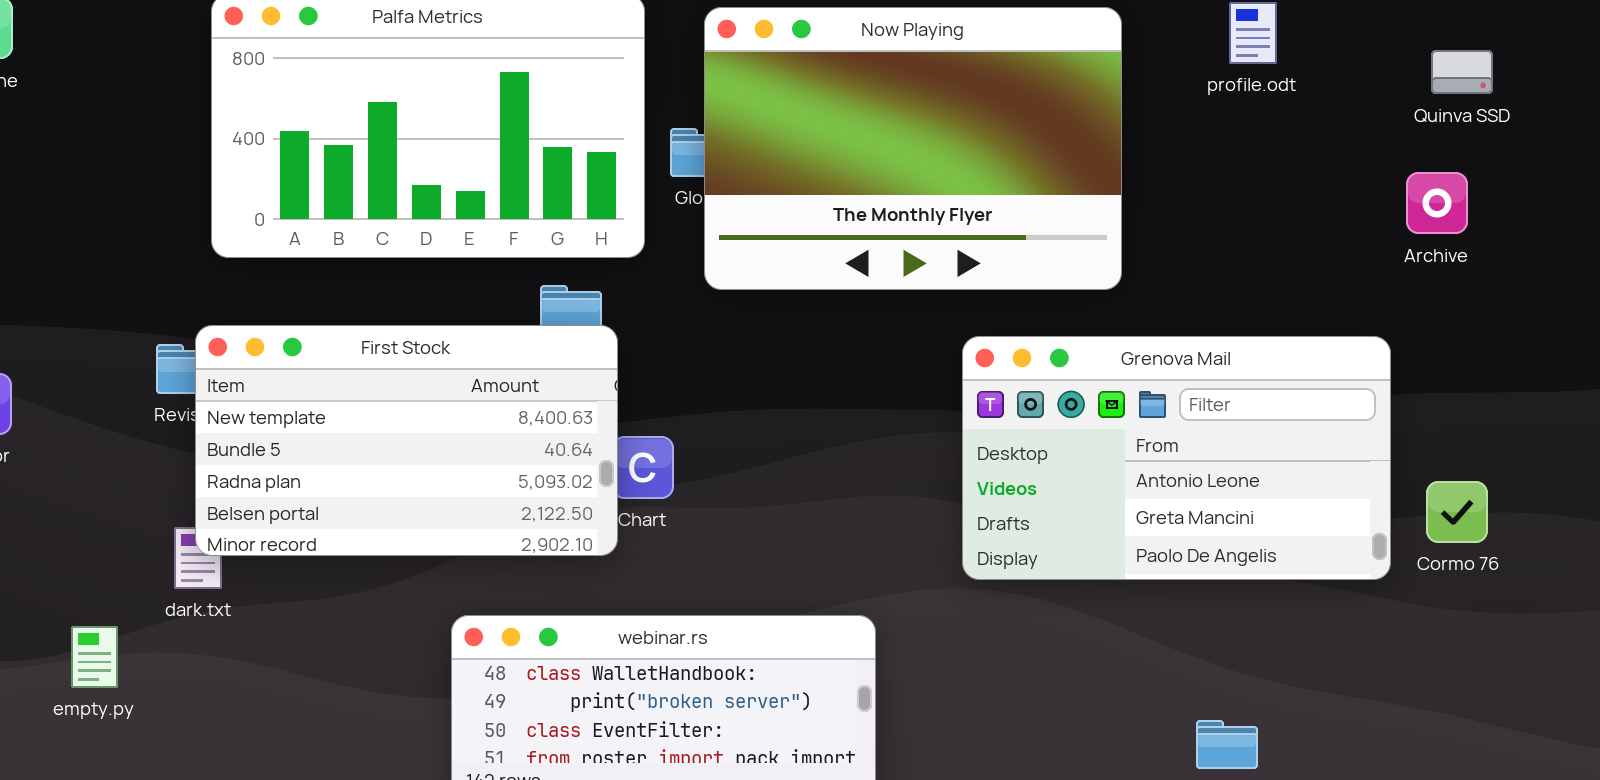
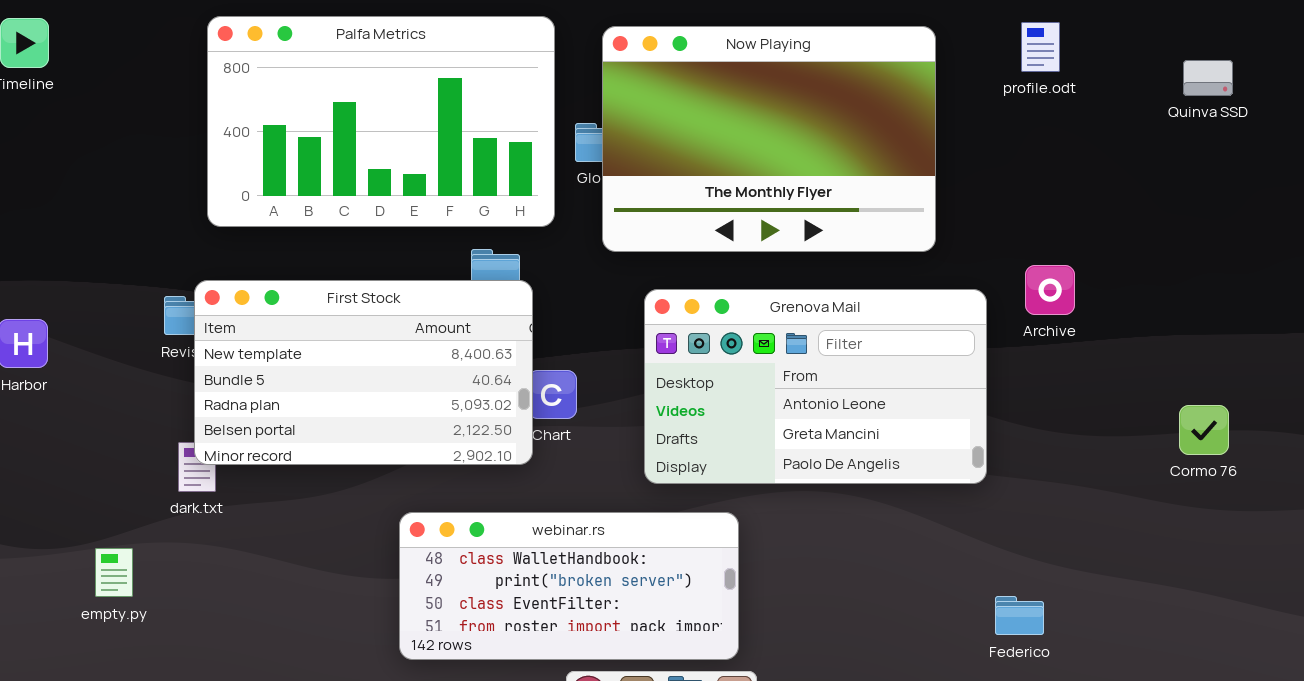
Archive: [1406,172,1468,234] -> [1025,265,1075,315], moved
Grenova Mail: [962,336,1391,580] -> [644,289,987,484], moved
empty.py: [71,626,118,688] -> [95,548,133,597], moved

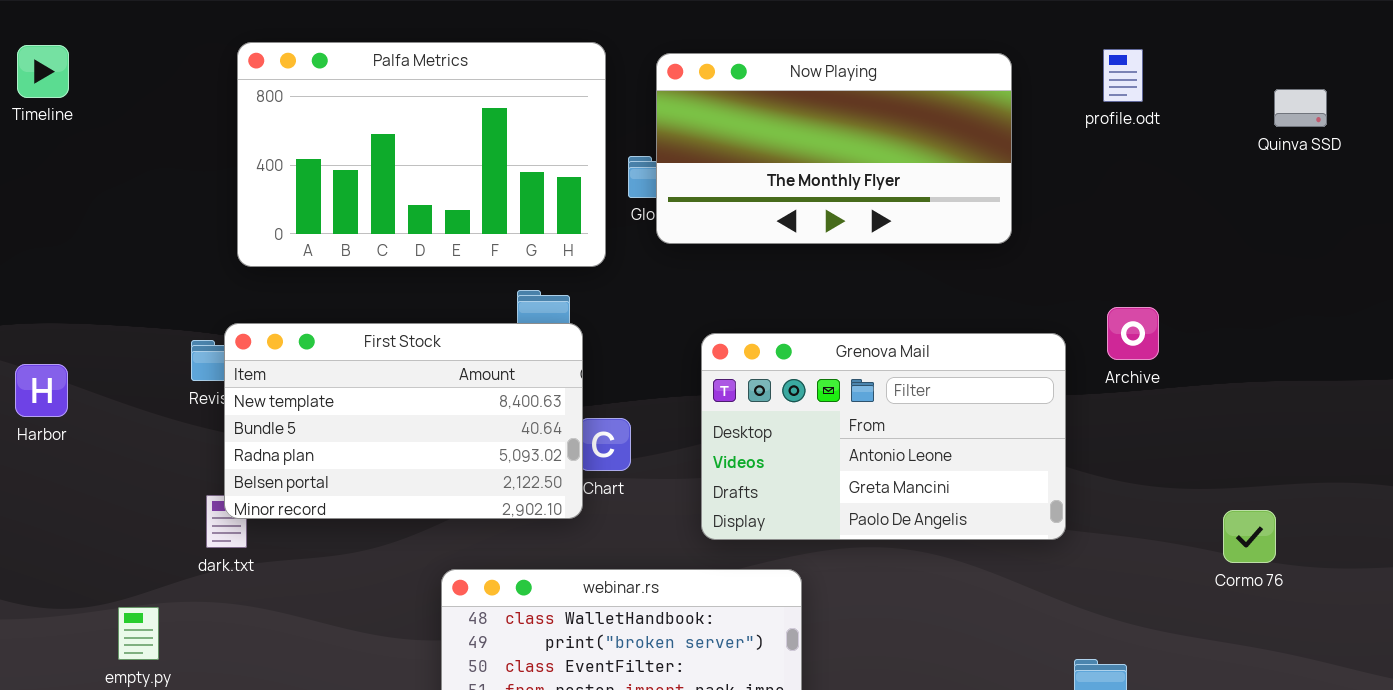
Now Playing: [602,26,936,252] -> [656,53,1012,244], resized
Cormo 76: [1179,405,1229,455] -> [1223,510,1276,563], moved

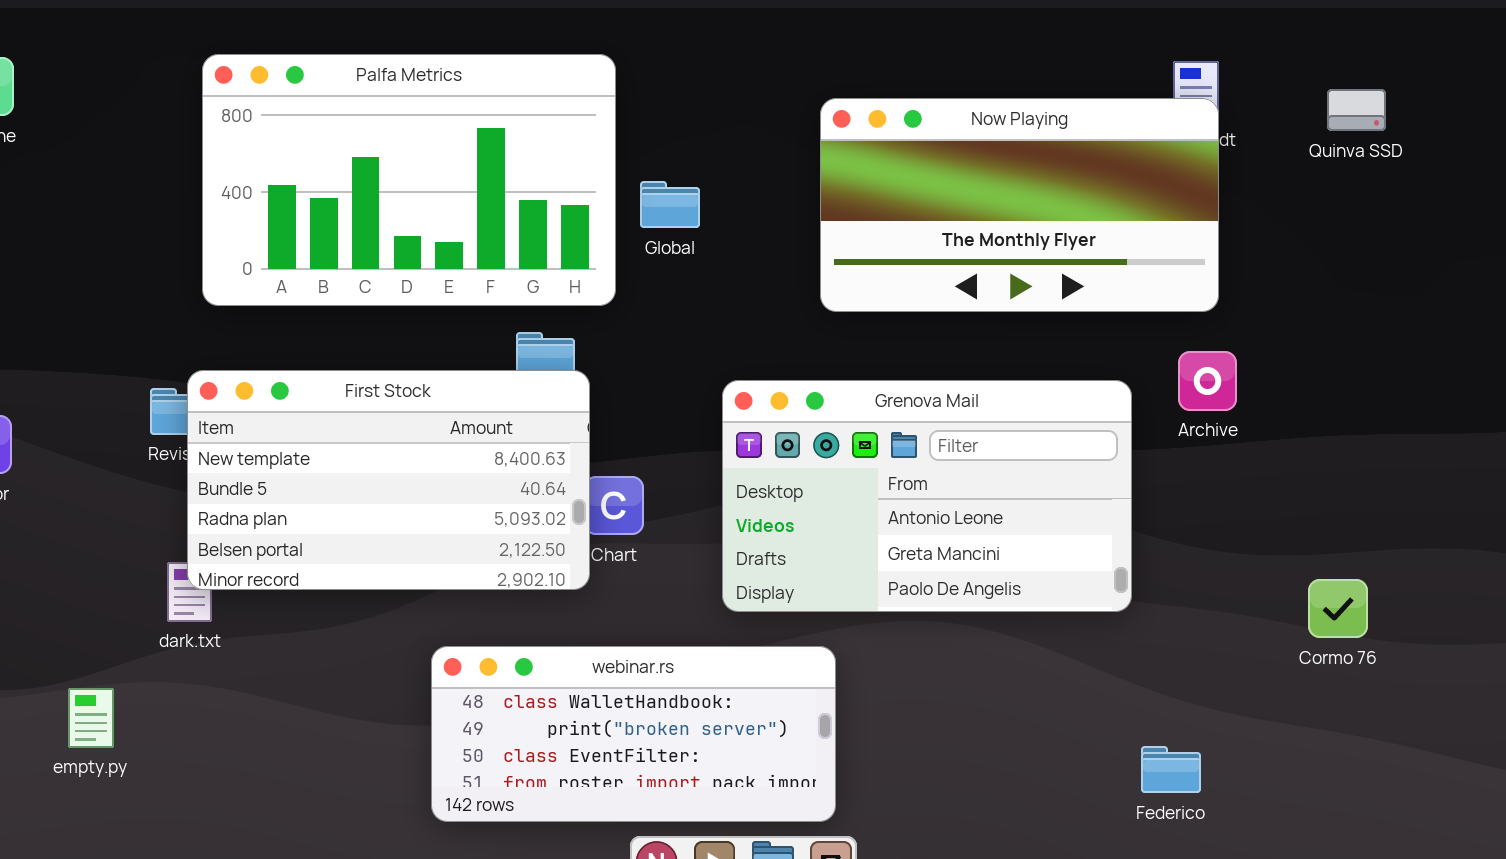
Now Playing: [656,53,1012,244] -> [820,98,1219,312], moved
Quinva SSD: [1274,89,1327,127] -> [1327,89,1386,131], moved

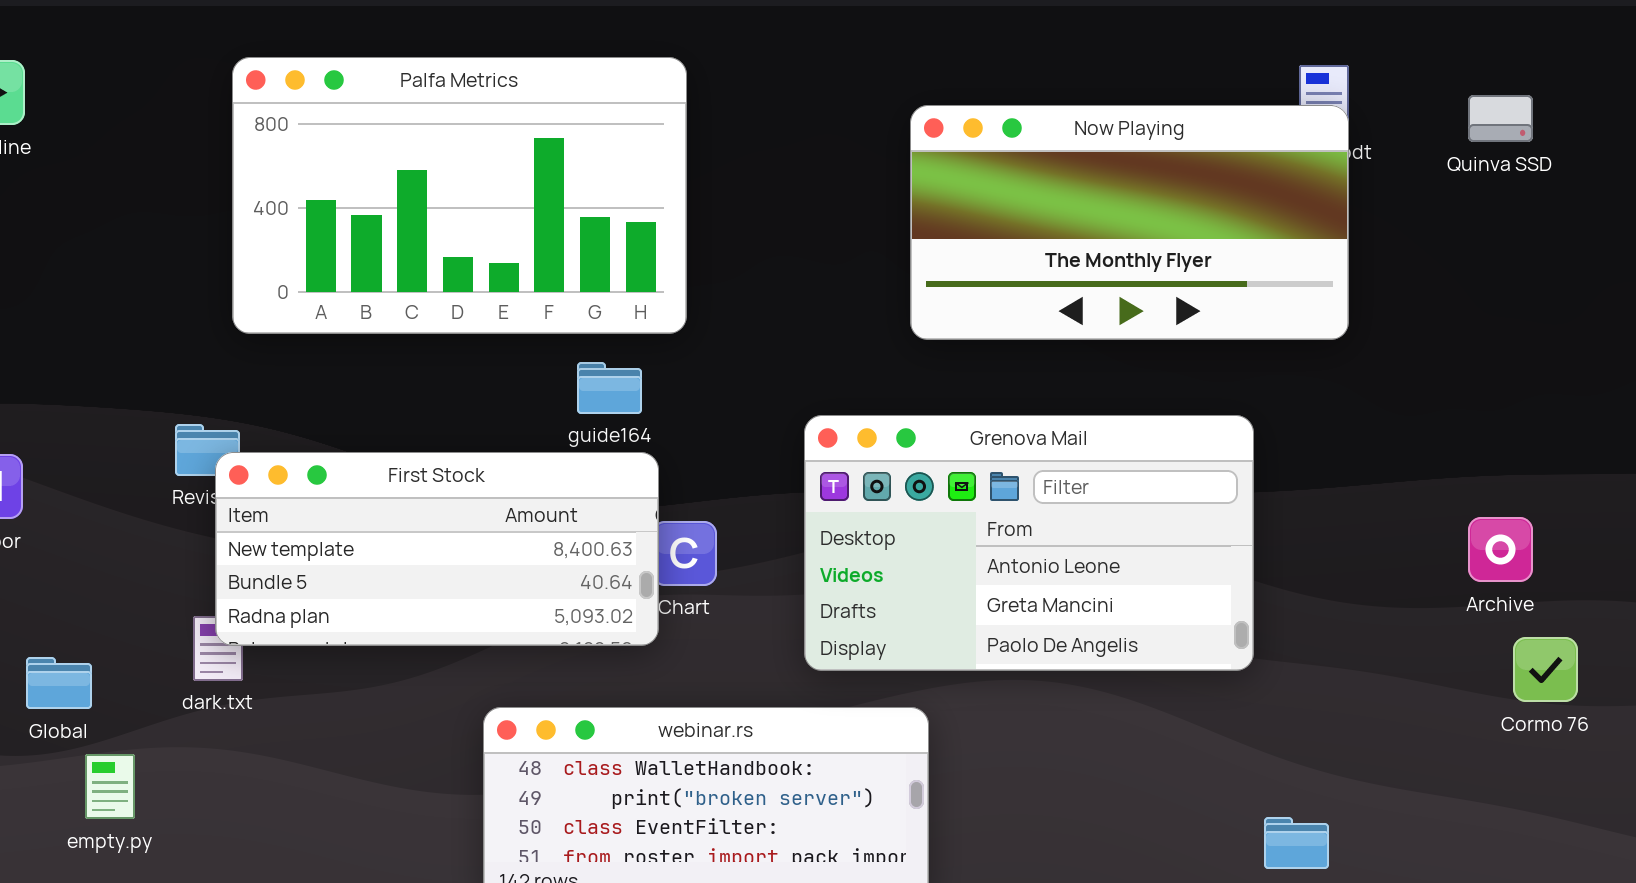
Global: [640,181,700,228] -> [26,657,92,709], moved
Archive: [1178,351,1237,411] -> [1468,517,1533,582], moved
First Stock: [187,370,590,590] -> [215,452,659,646], resized
Cormo 76: [1308,579,1368,638] -> [1513,637,1578,702], moved

